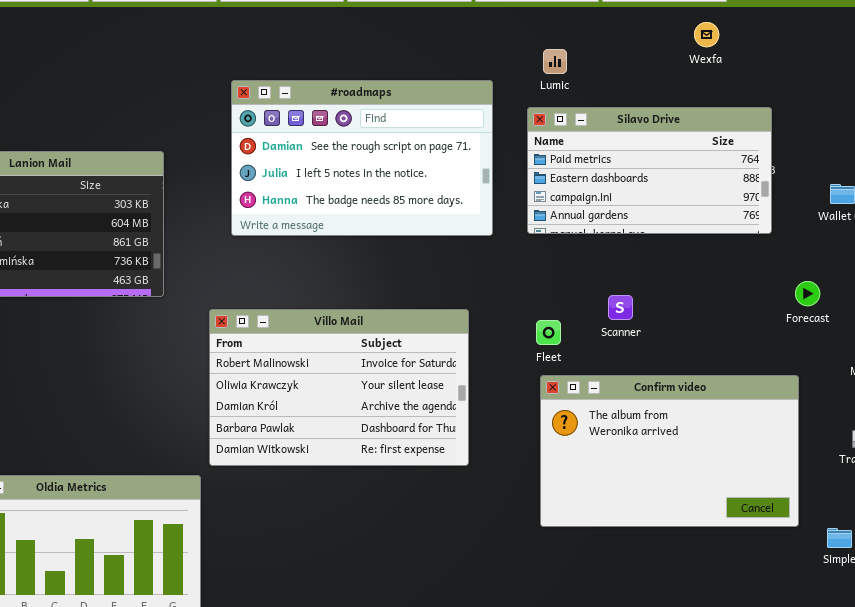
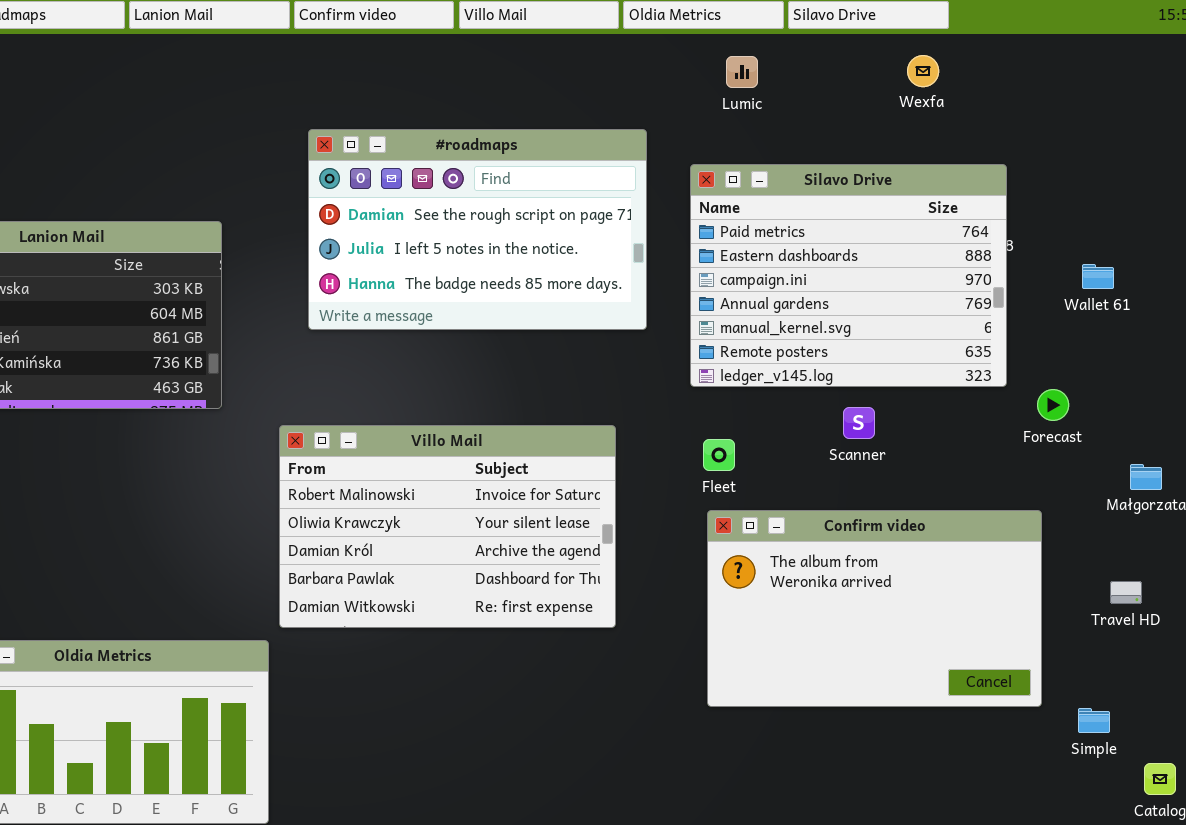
Lumic: [543,49,567,74] -> [726,56,758,88], moved
Silavo Drive: [527,107,772,234] -> [690,164,1007,387], resized
Scanner: [608,295,633,320] -> [843,407,875,439], moved

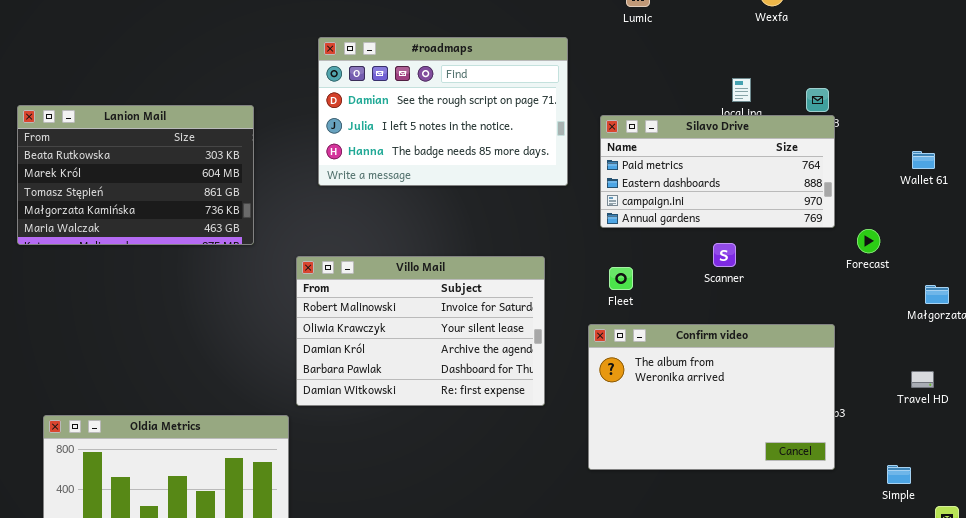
Silavo Drive: [690,164,1007,387] -> [600,115,835,228], resized
Wallet 61: [1082,264,1114,289] -> [912,151,935,169], moved
Confirm video: [707,510,1042,707] -> [588,324,835,470], moved

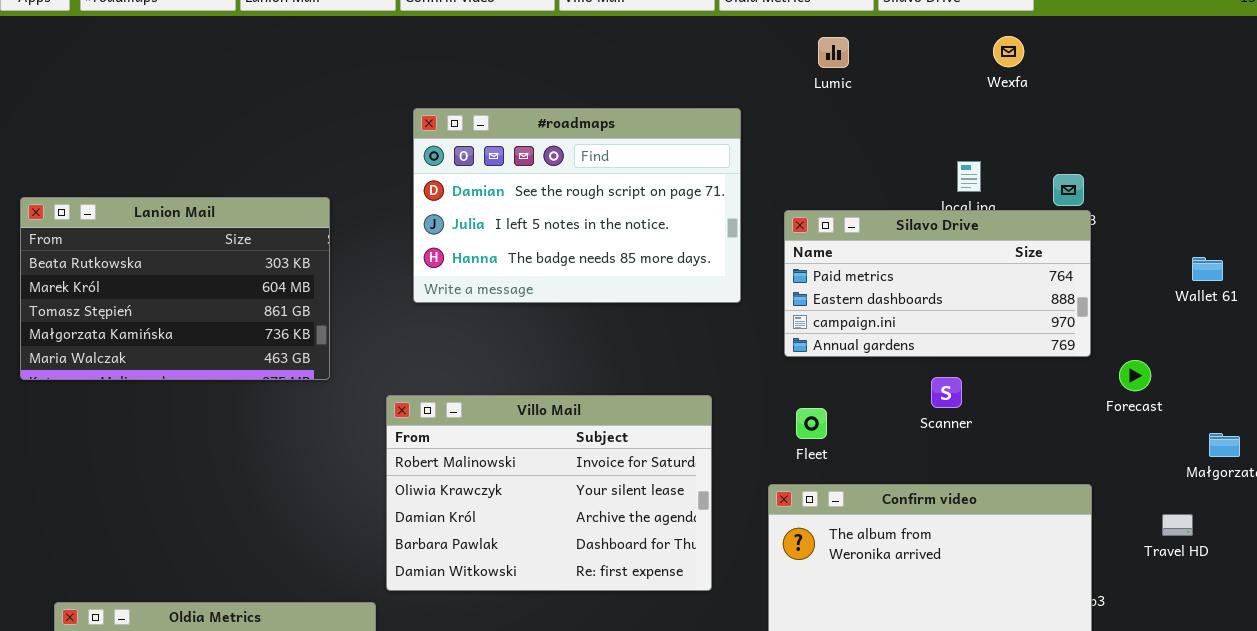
Travel HD: [911,371,934,388] -> [1162,514,1193,536], moved

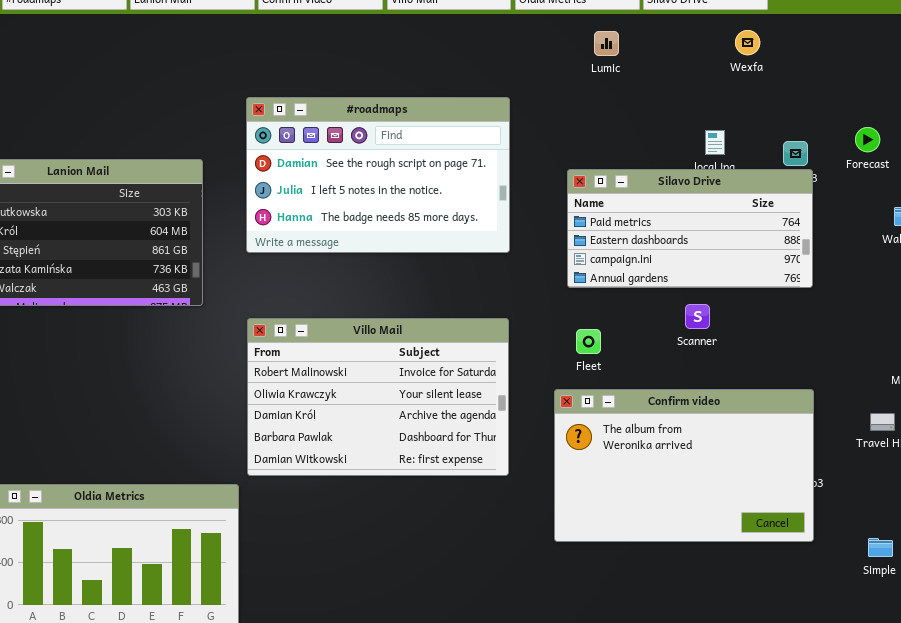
#roadmaps: [413,108,741,303] -> [246,97,510,253], moved
Forecast: [1119,360,1151,391] -> [855,127,880,152], moved

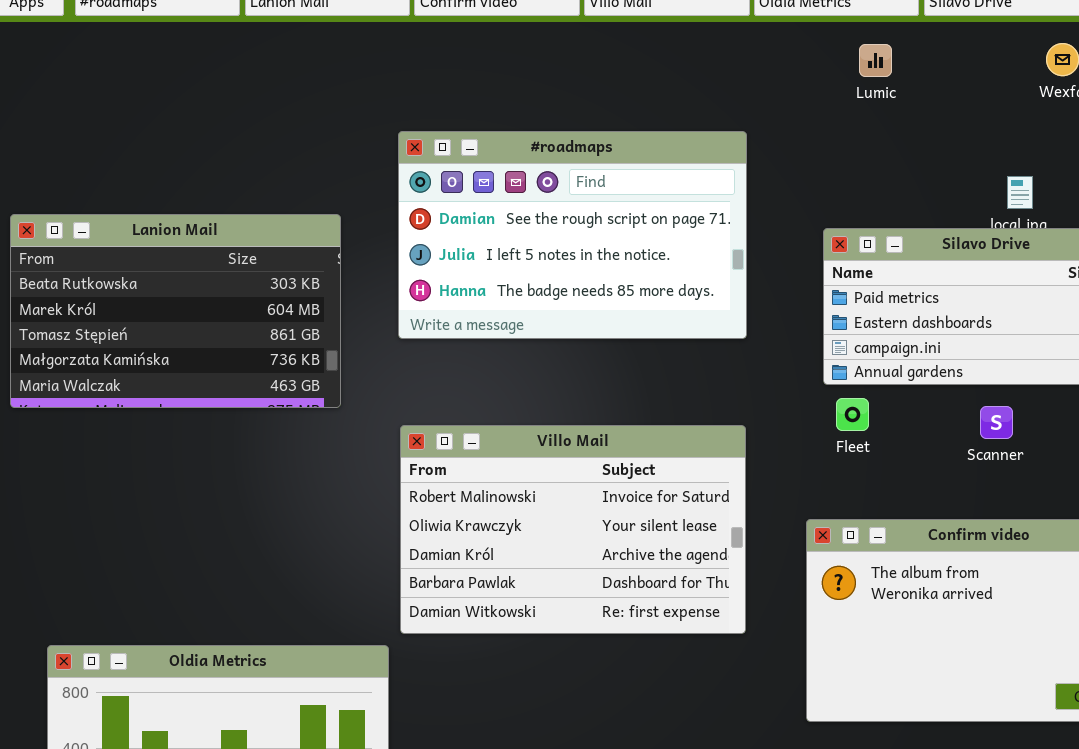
Fleet: [576,329,601,354] -> [836,398,869,431], moved

